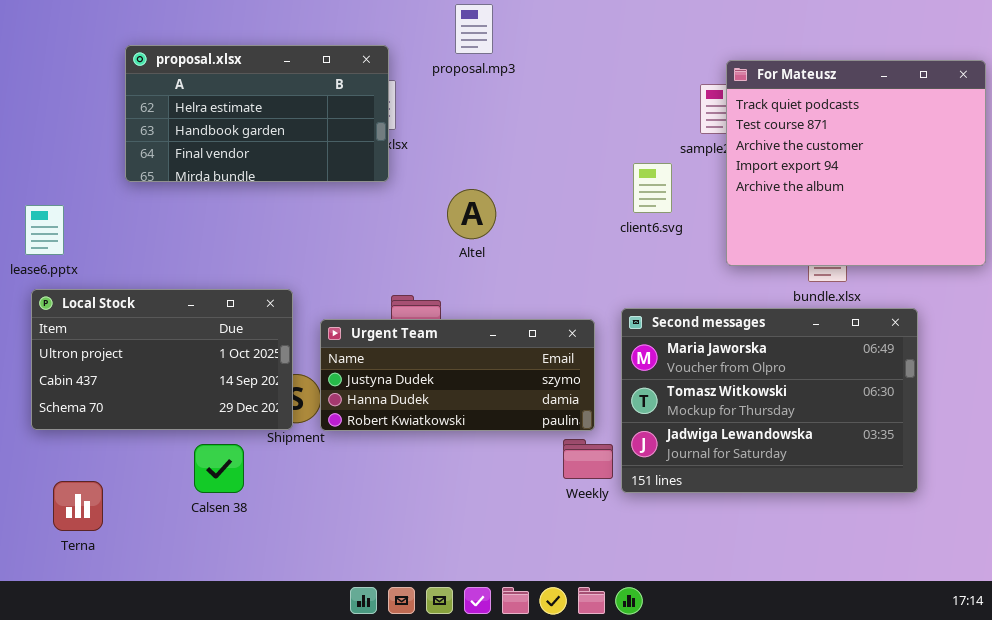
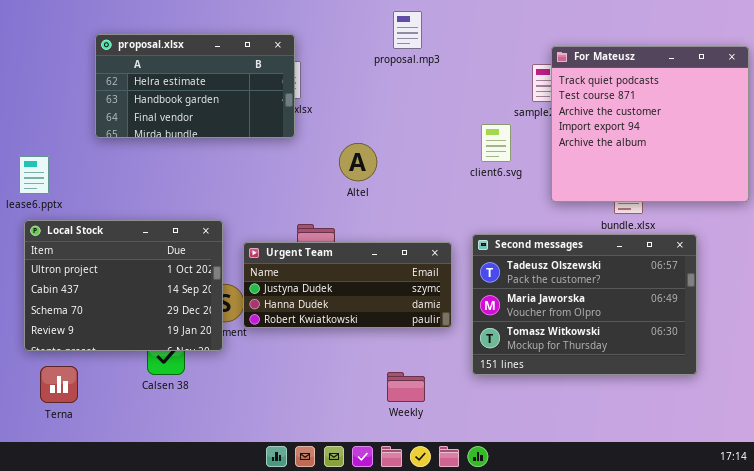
proposal.mp3: [455,4,493,54] -> [393,11,422,49], moved
Local Stock: [31,289,293,430] -> [24,220,223,351], resized
Second messages: [621,308,918,493] -> [472,234,697,375], scrolled up 1 row
Weekly: [563,439,613,479] -> [387,372,425,402], moved

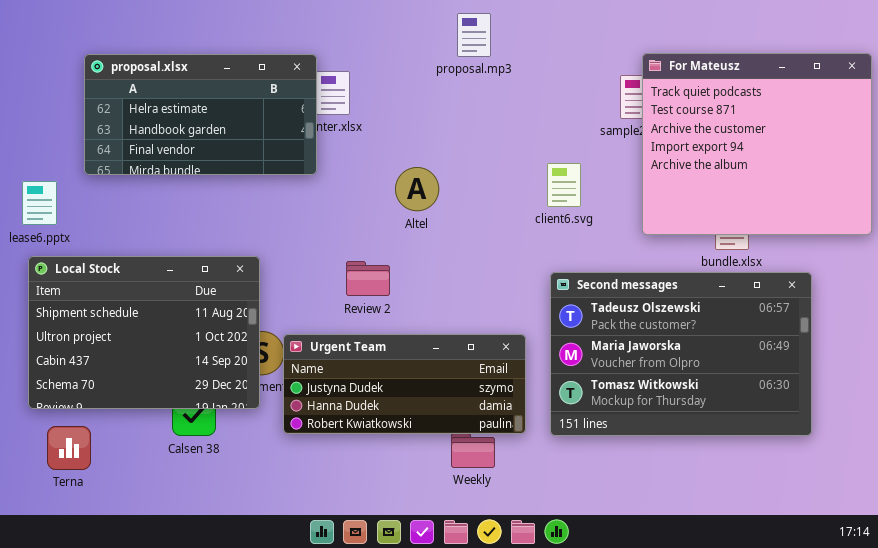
proposal.xlsx: [95,34,295,138] -> [84,54,317,175], moved
client6.svg: [481,124,511,162] -> [547,163,581,207], moved
Local Stock: [24,220,223,351] -> [28,256,260,409], scrolled up 1 row
Urgent Team: [243,242,452,328] -> [283,334,526,434], moved

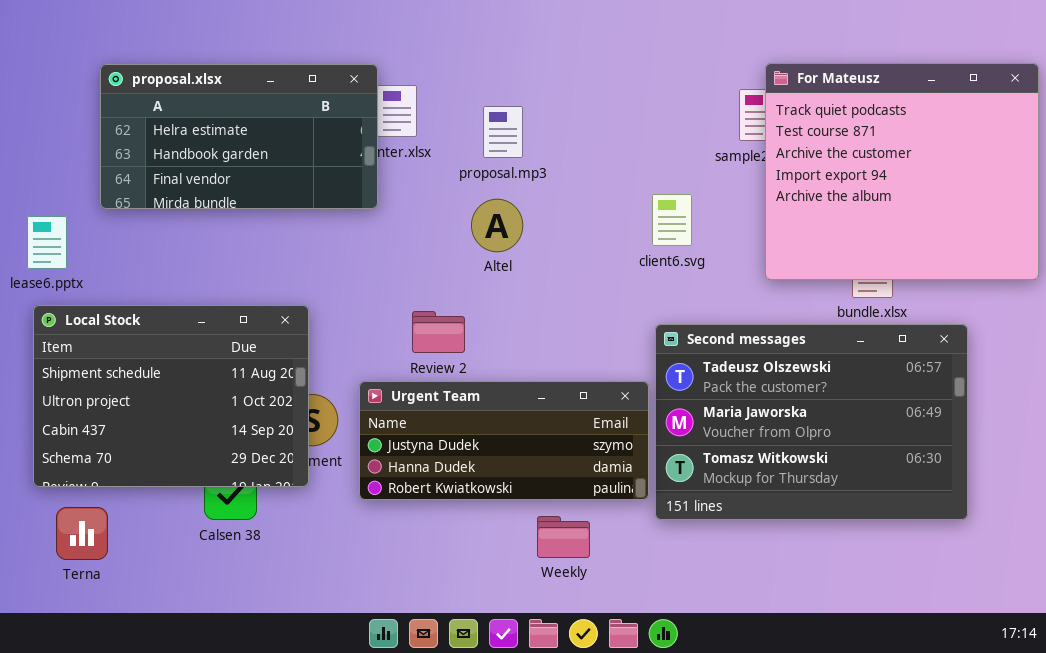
proposal.mp3: [457,13,491,57] -> [483,106,523,158], moved
Urgent Team: [283,334,526,434] -> [359,381,649,500], moved

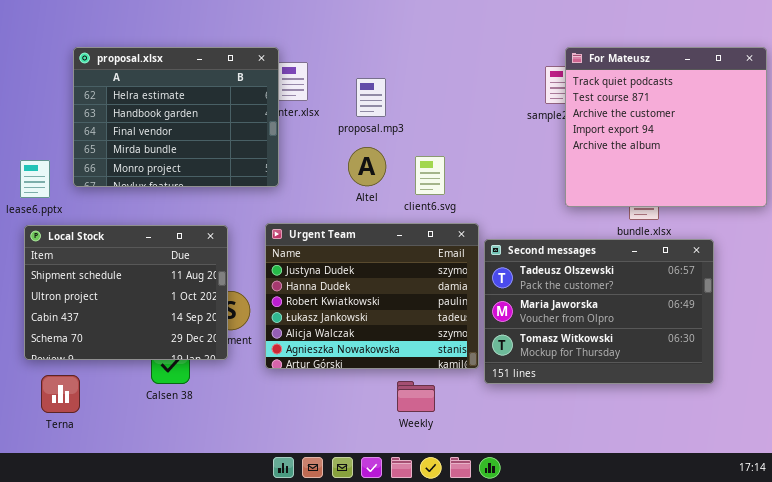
proposal.xlsx: [100,64,378,209] -> [73,47,279,187], resized
client6.svg: [652,194,692,246] -> [415,156,445,195], moved
Urgent Team: [359,381,649,500] -> [265,223,479,369], resized

